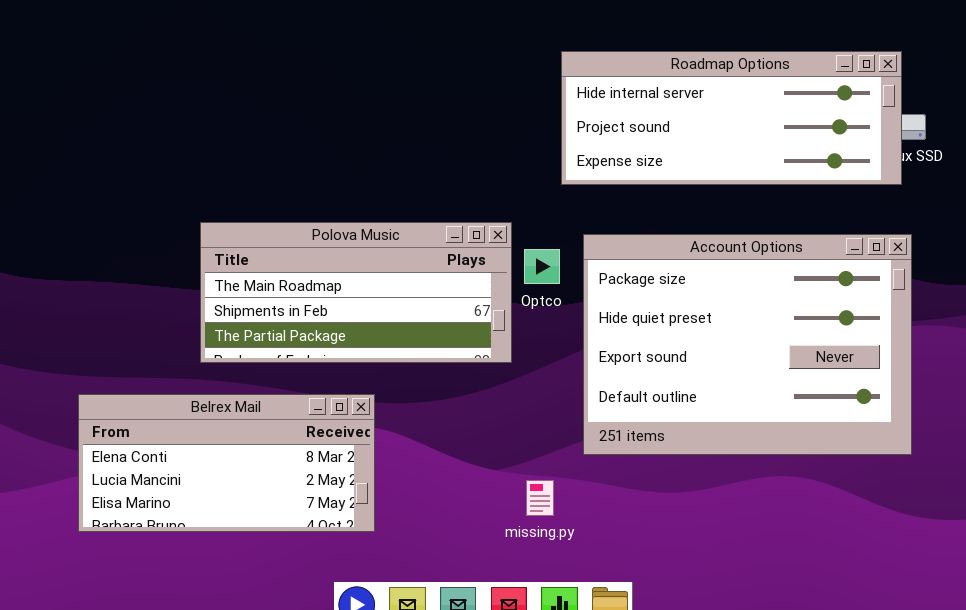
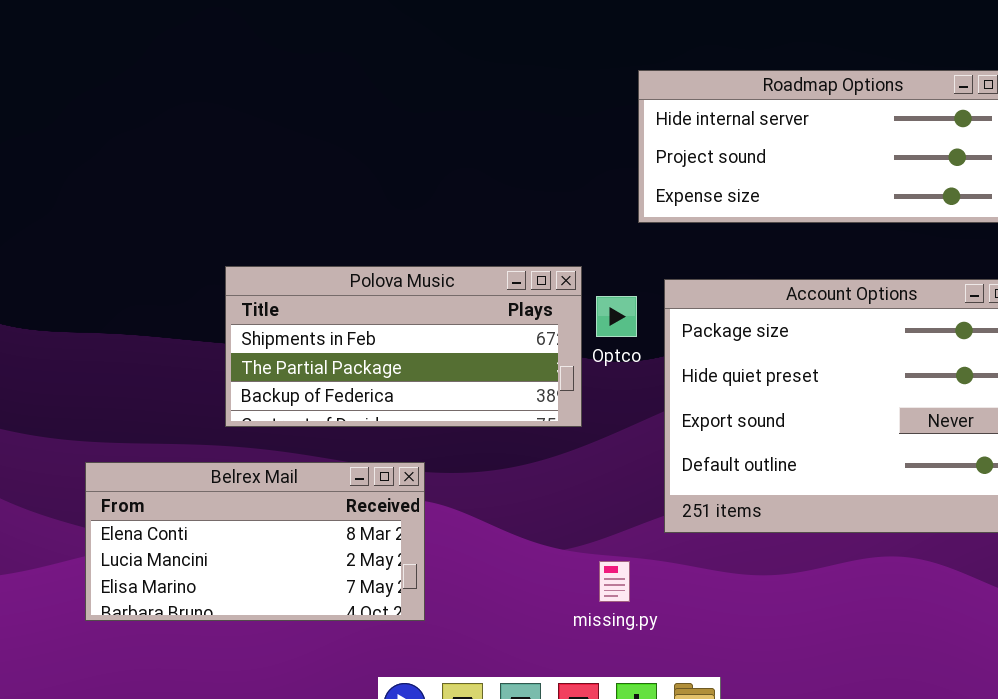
Polova Music: [200,222,512,363] -> [225,266,582,427], scrolled down 1 row

